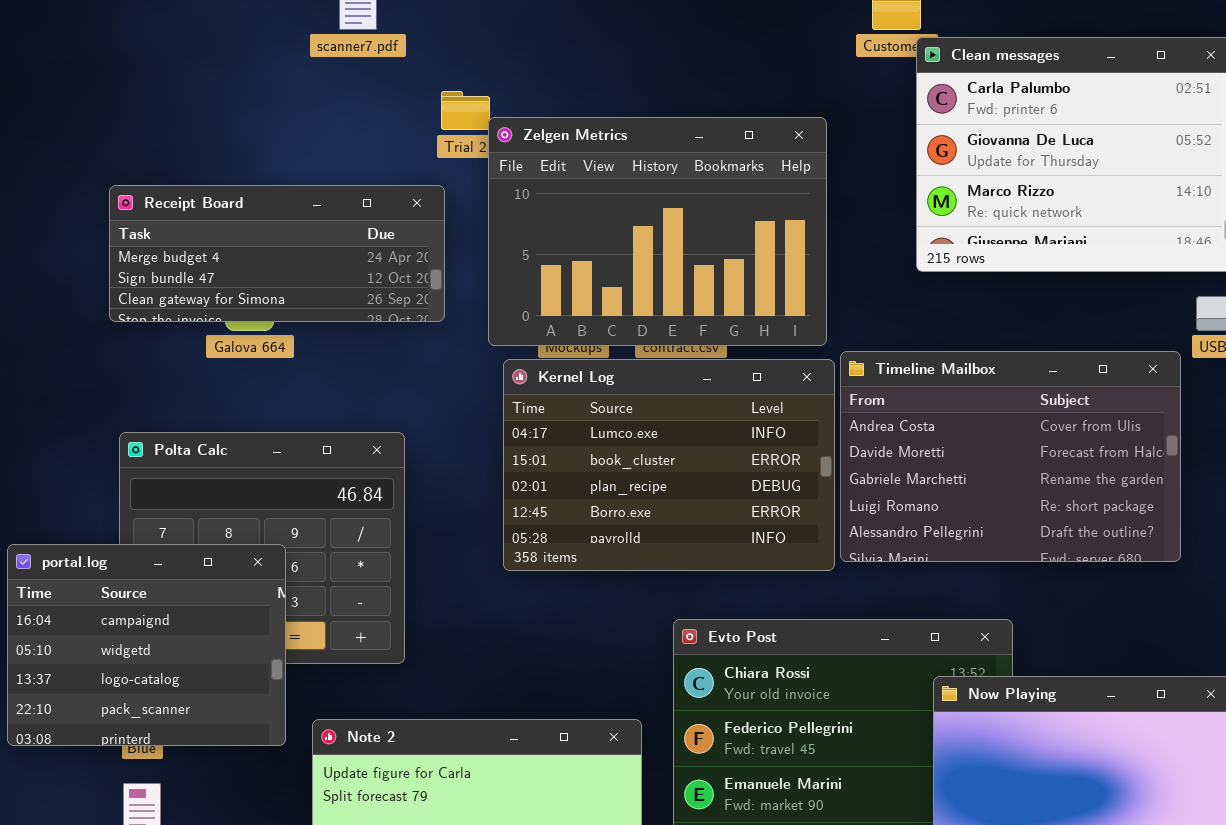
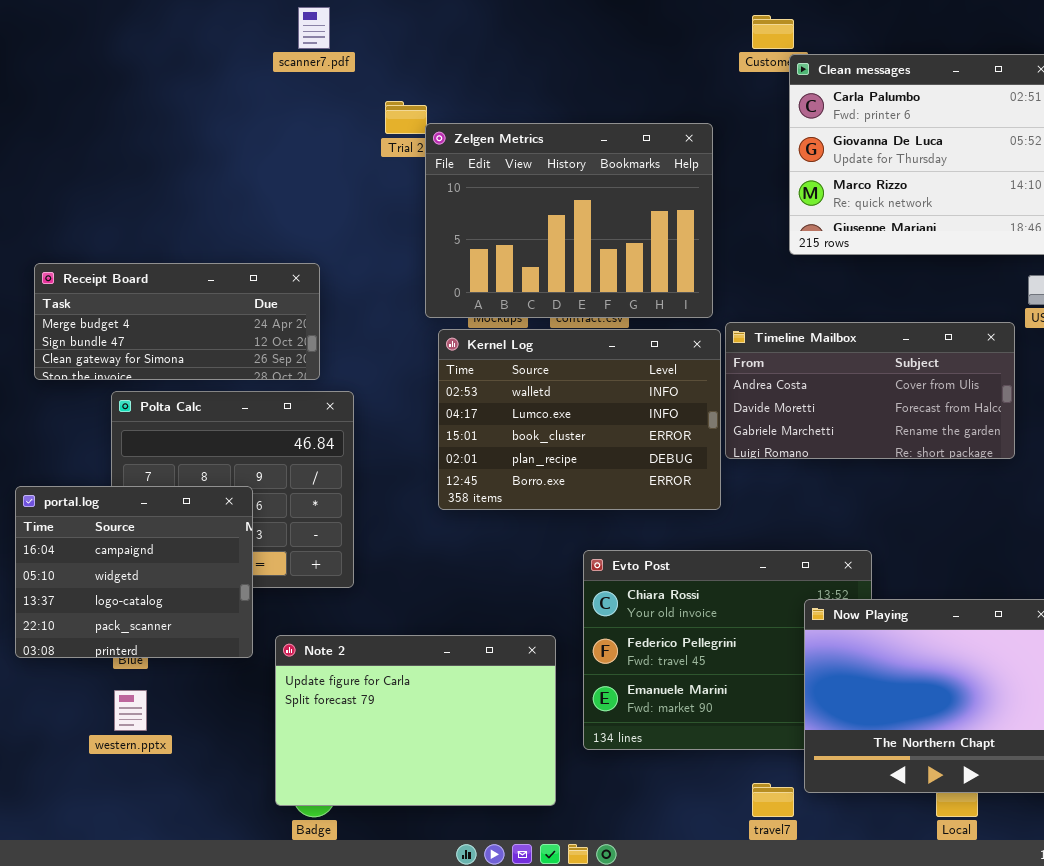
Receipt Board: [109,185,445,322] -> [34,263,320,380], moved
Timeline Mailbox: [840,351,1181,562] -> [725,322,1015,459], resized
Kernel Log: [503,359,835,571] -> [438,329,721,510], scrolled up 1 row

